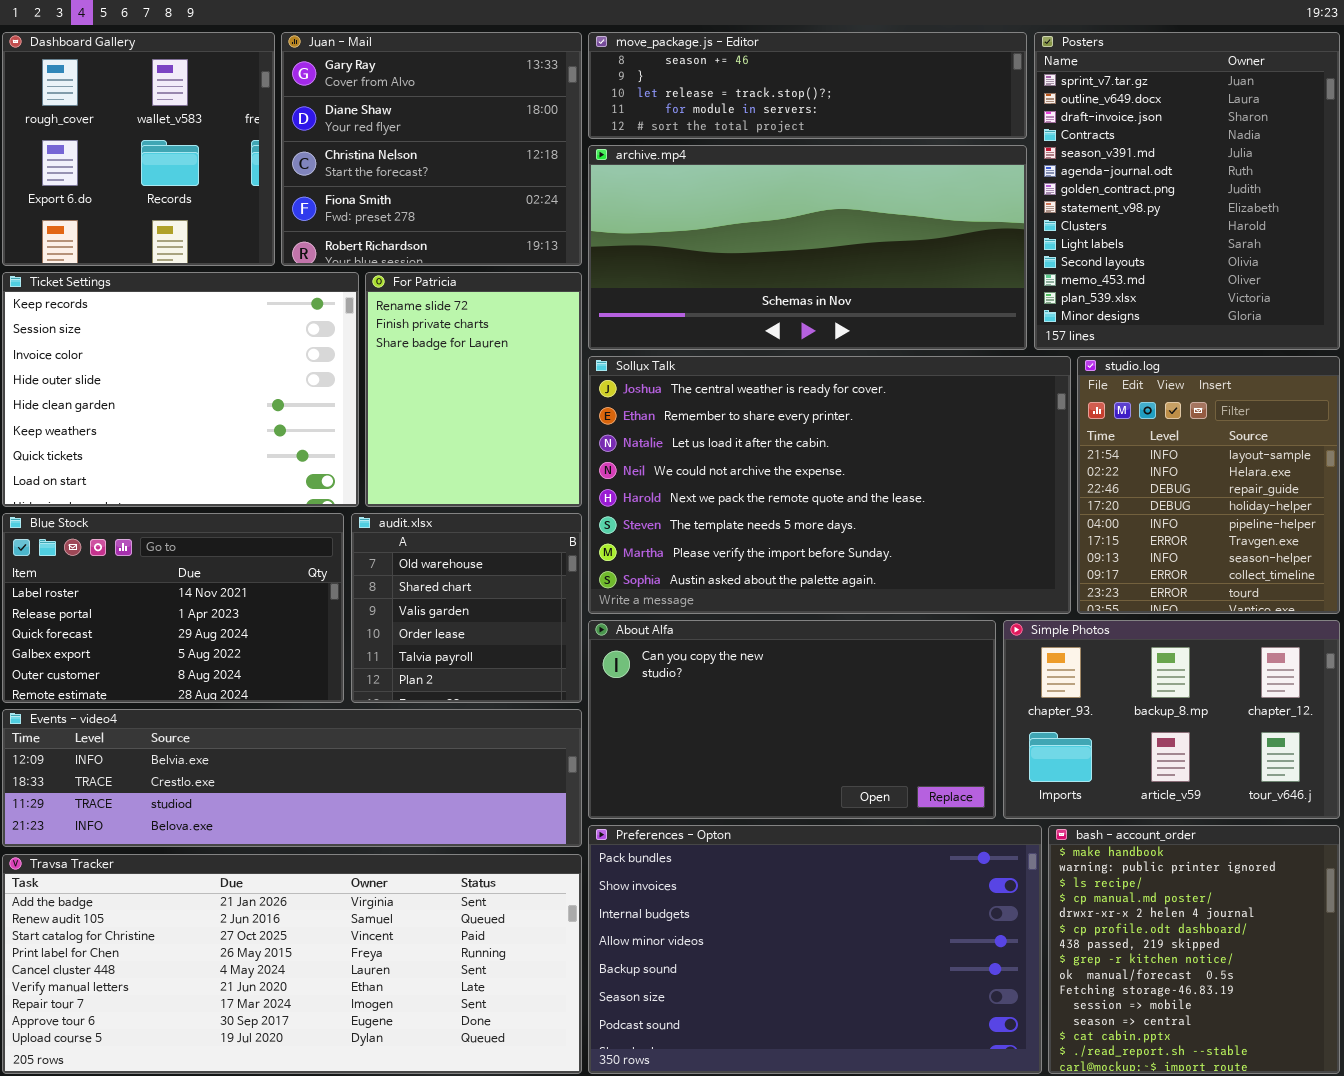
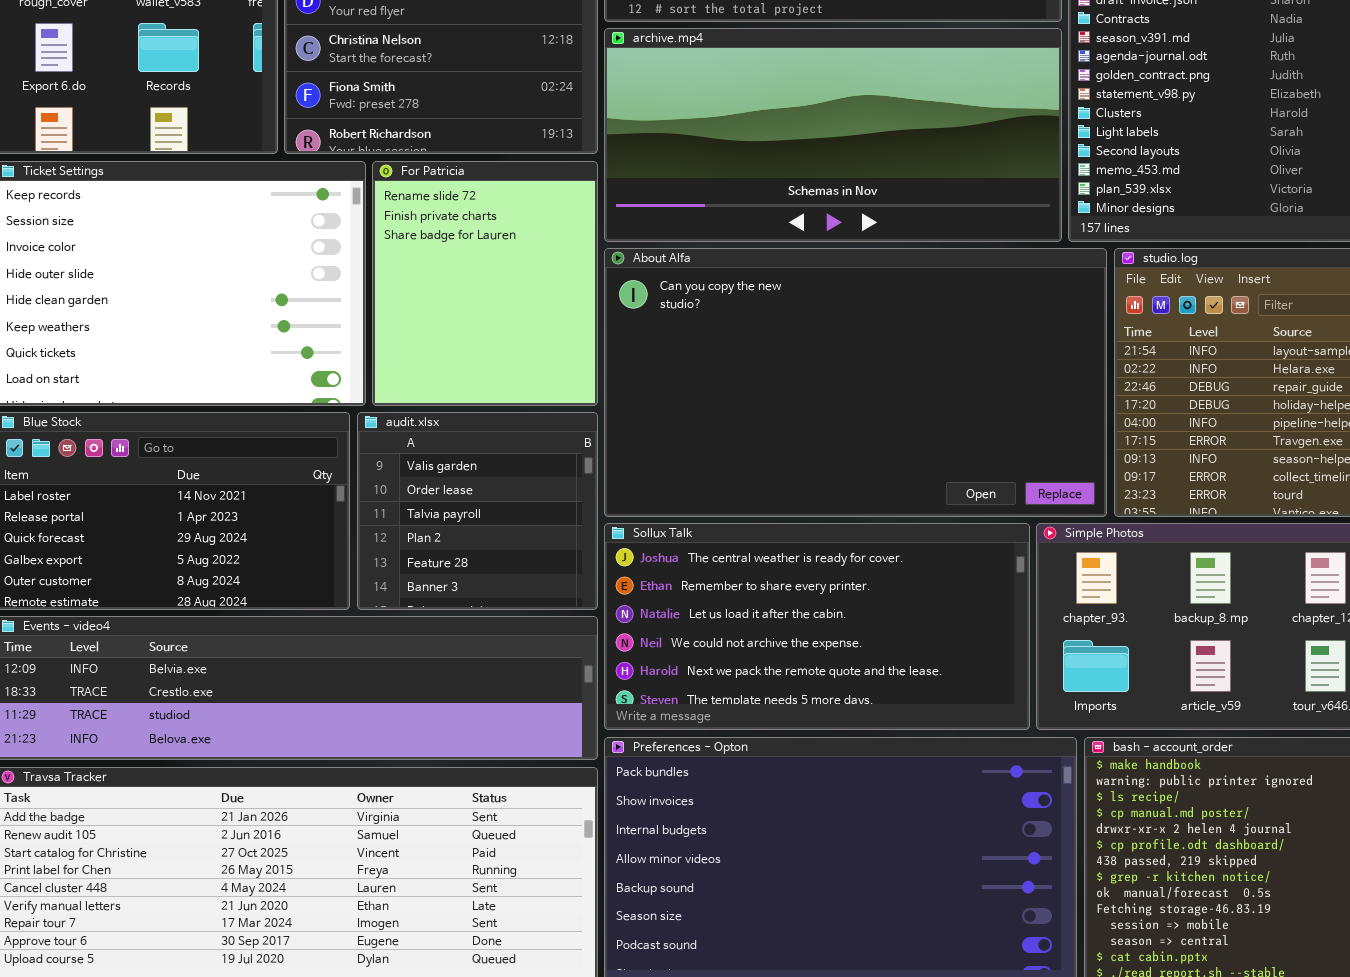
Sollux Talk: [588,356,1071,614] -> [604,523,1030,730], moved, resized
audit.xlsx: [351,513,582,703] -> [357,412,598,610], scrolled down 2 rows
About Alfa: [588,620,996,819] -> [604,248,1107,517], moved, resized

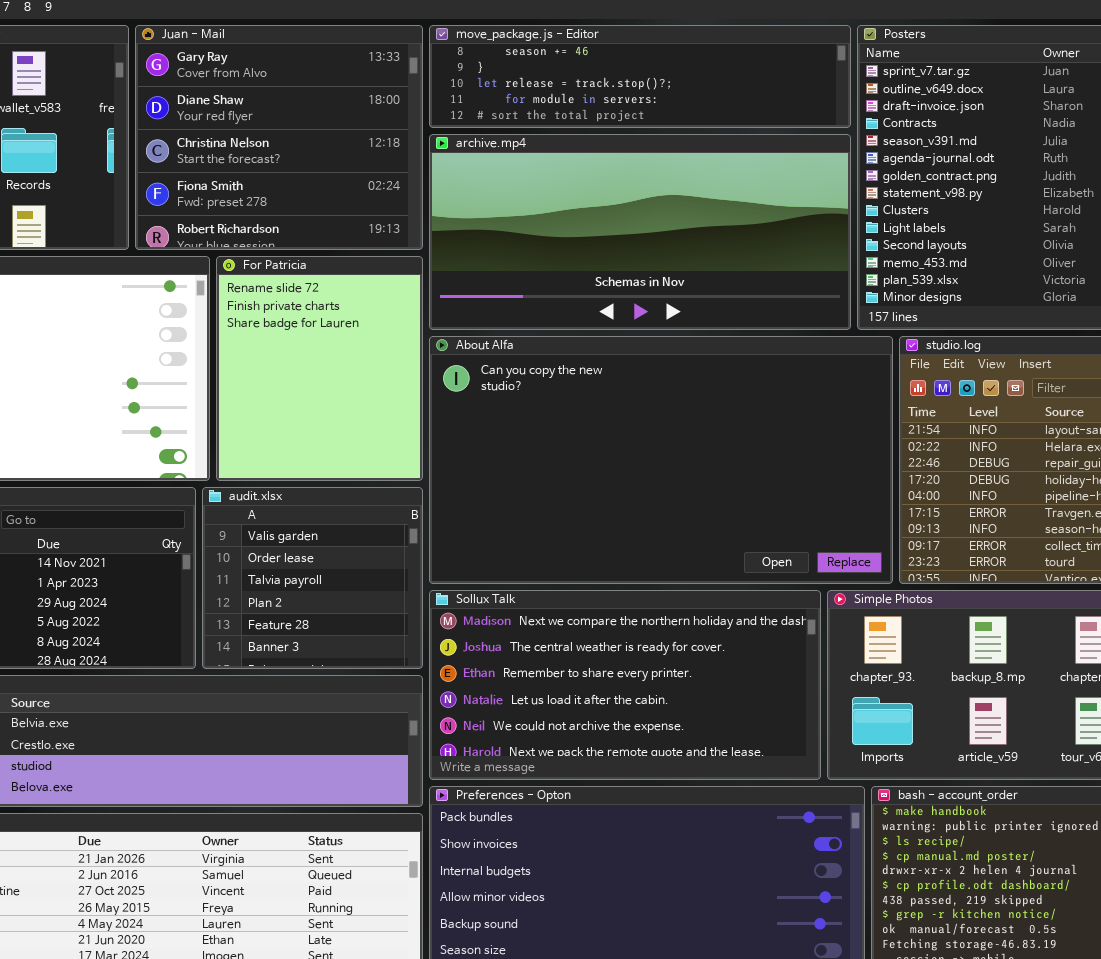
Sollux Talk: [604,523,1030,730] -> [429,590,821,780], scrolled up 1 row

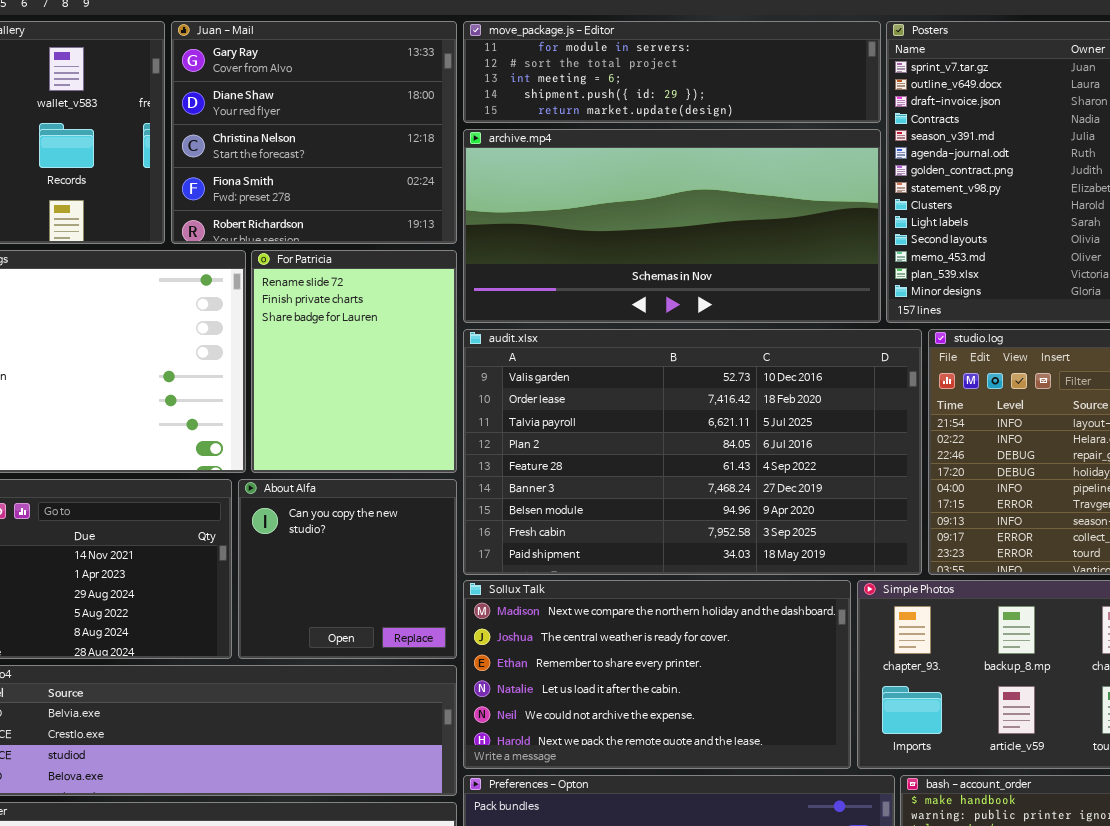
move_package.js - Editor: [429,25,851,128] -> [463,21,881,123], scrolled down 3 rows
About Alfa: [429,336,893,584] -> [238,479,457,659], moved, resized
audit.xlsx: [202,487,423,669] -> [463,329,922,575], moved, resized

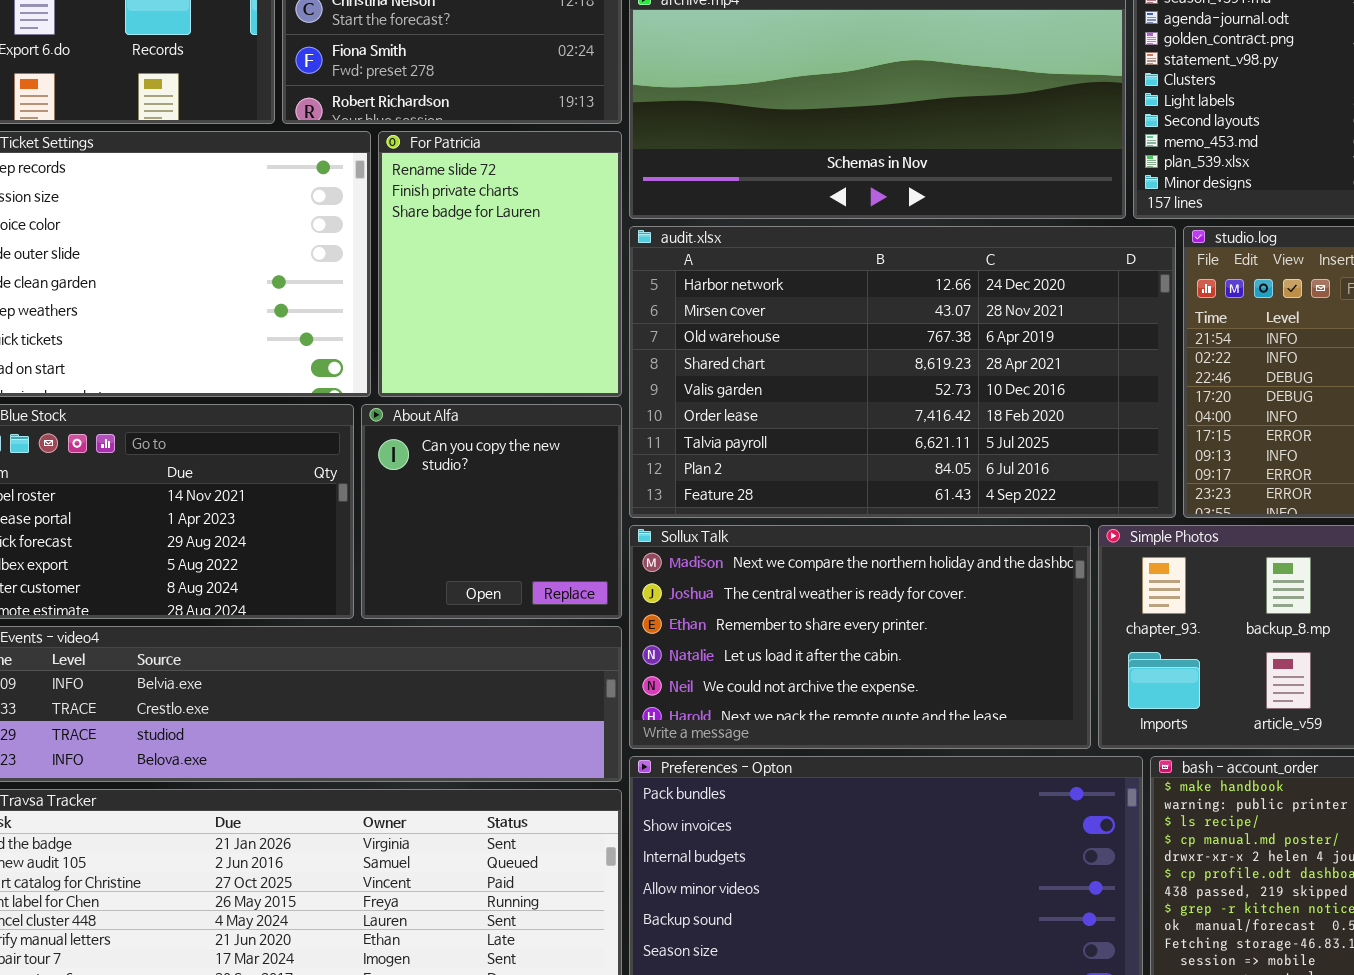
audit.xlsx: [463,329,922,575] -> [629,226,1176,518], scrolled up 4 rows

